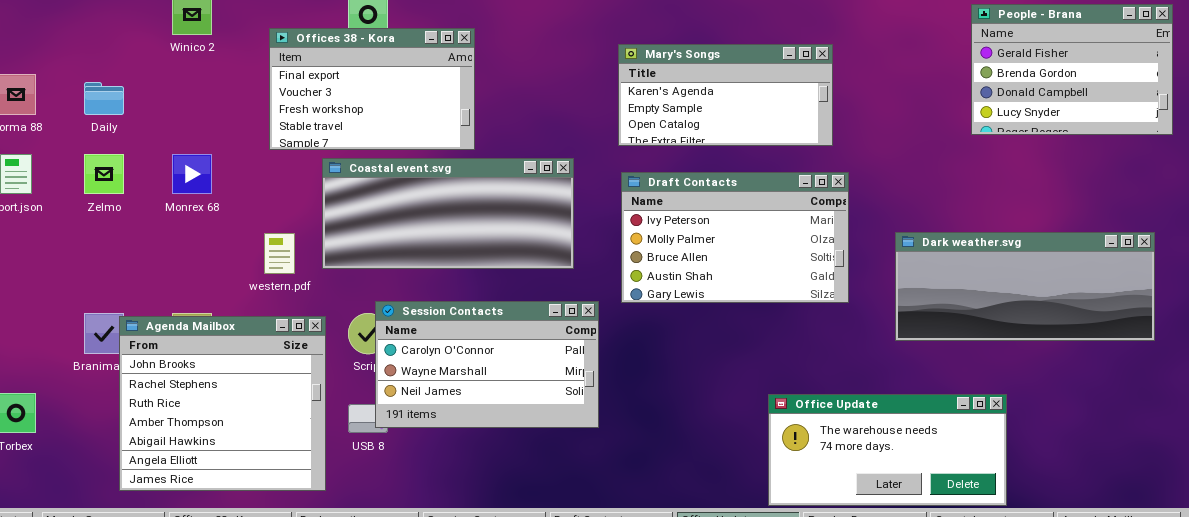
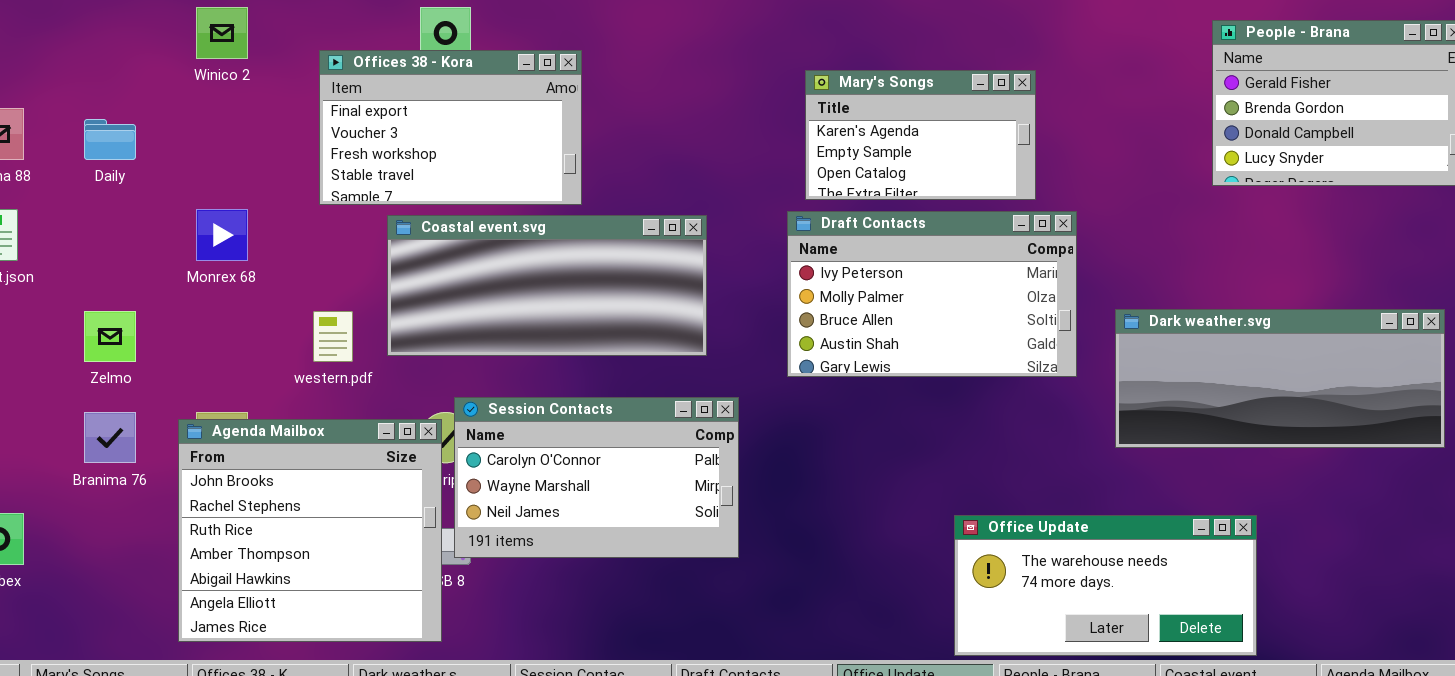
Mary's Songs: [618,44,833,146] -> [805,70,1036,200], resized
Zelmo: [84,154,124,194] -> [84,311,136,362], moved
Draft Contacts: [621,172,849,303] -> [787,211,1077,377], moved
Agenda Mailbox: [119,316,326,491] -> [178,419,442,642], moved

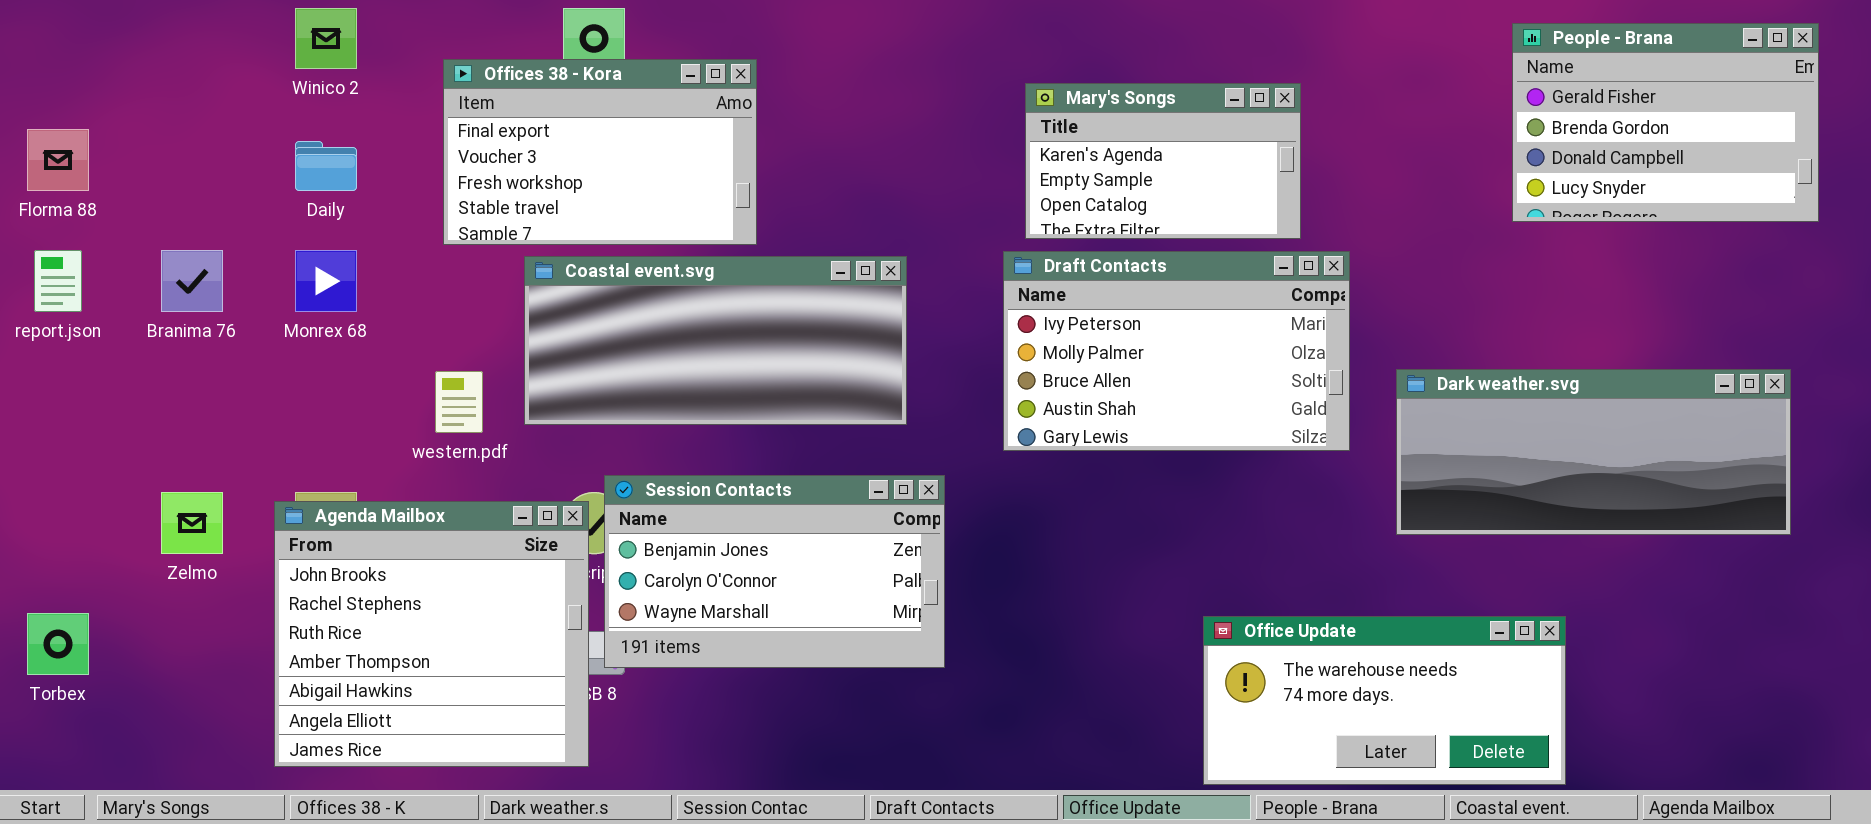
Daily: [84,119,136,160] -> [295,141,357,191], moved
Zelmo: [84,311,136,362] -> [161,492,223,554], moved
Session Contacts: [454,397,739,558] -> [604,475,945,668], scrolled up 1 row
Branima 76: [84,412,136,463] -> [161,250,223,312], moved

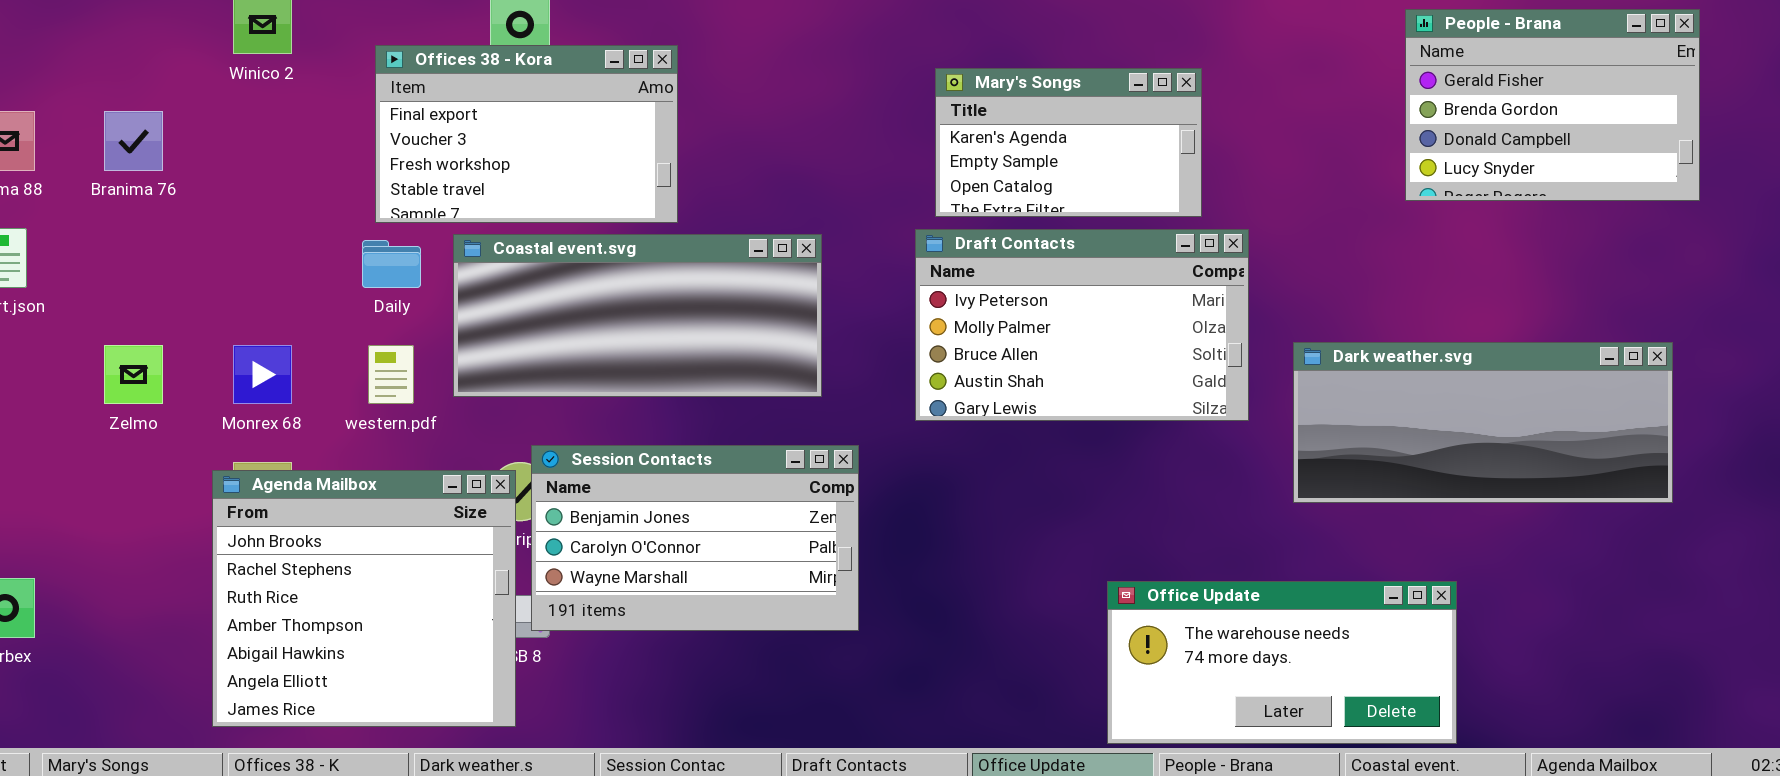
Daily: [295,141,357,191] -> [362,240,421,288], moved
Branima 76: [161,250,223,312] -> [104,111,163,171], moved
Monrex 68: [295,250,357,312] -> [233,345,292,404], moved
Zelmo: [161,492,223,554] -> [104,345,163,404], moved

